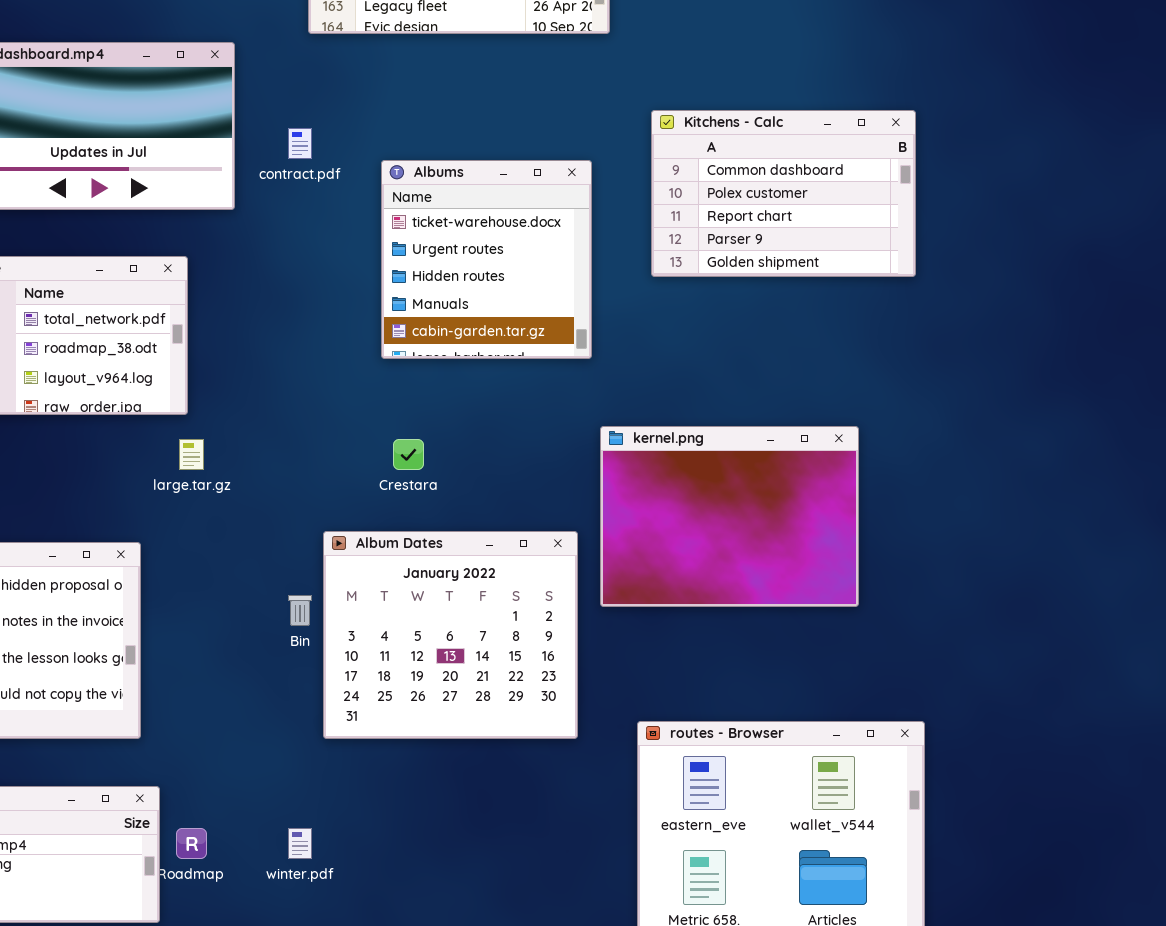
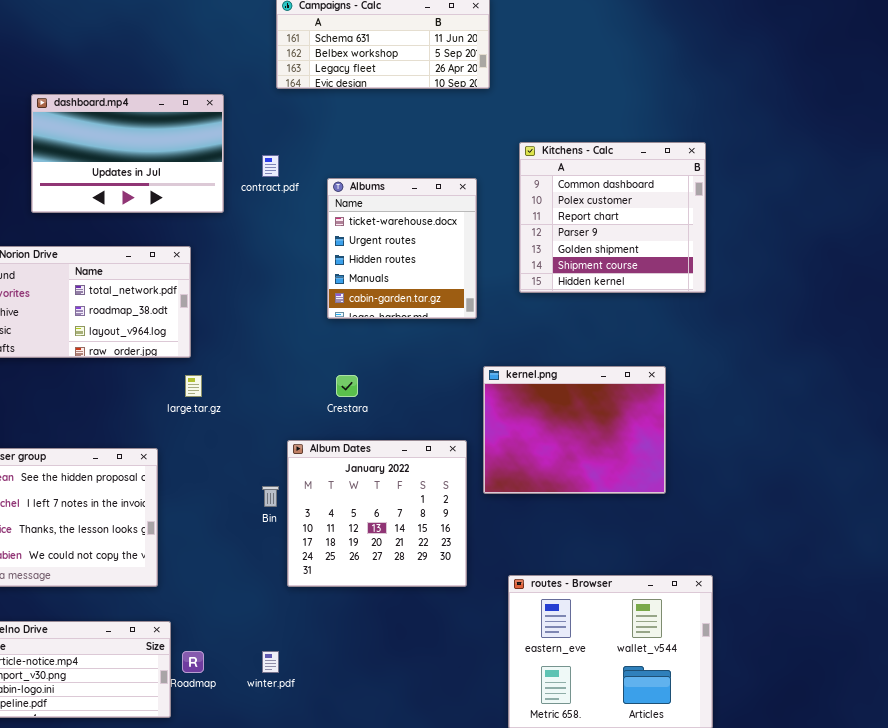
Kitchens - Calc: [651,110,916,277] -> [519,142,706,293], resized

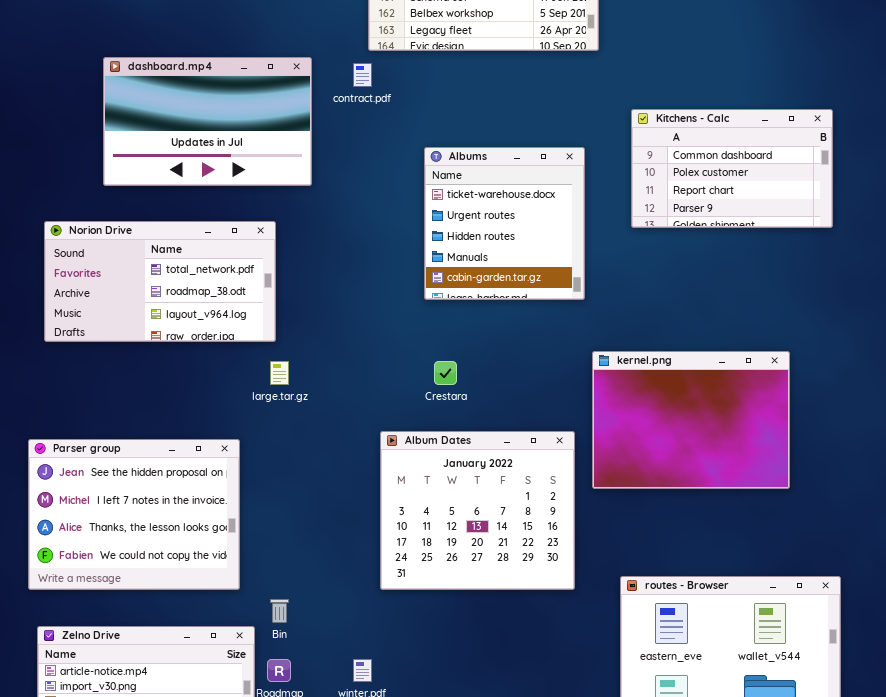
Kitchens - Calc: [519,142,706,293] -> [631,109,833,228], resized
contract.pdf: [262,155,279,177] -> [353,63,372,87], moved
Bin: [262,486,279,507] -> [270,599,289,623], moved

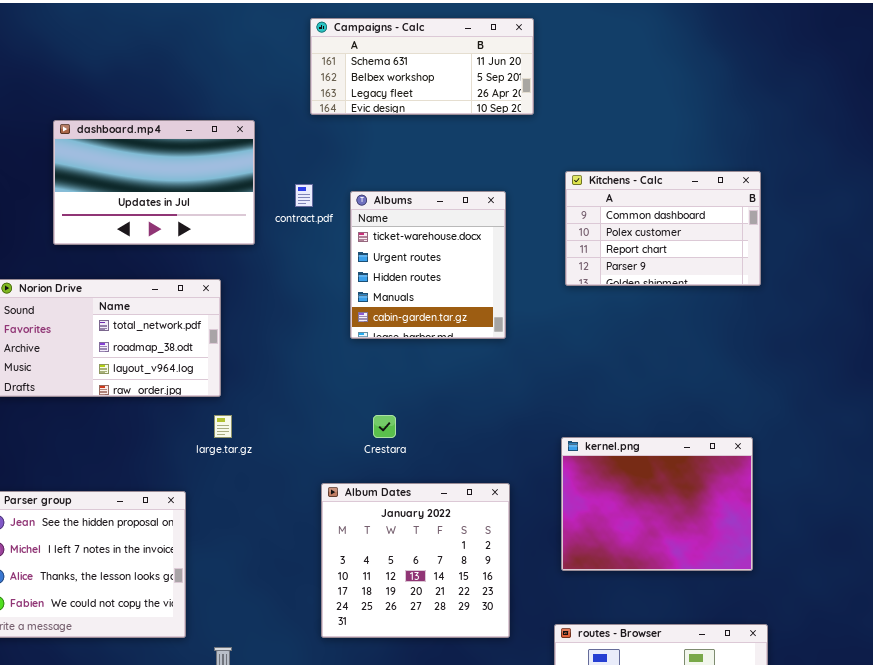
contract.pdf: [353,63,372,87] -> [295,184,313,207], moved
Albums: [424,147,585,300] -> [350,191,506,339], moved
kernel.png: [592,351,790,489] -> [561,437,753,571], moved

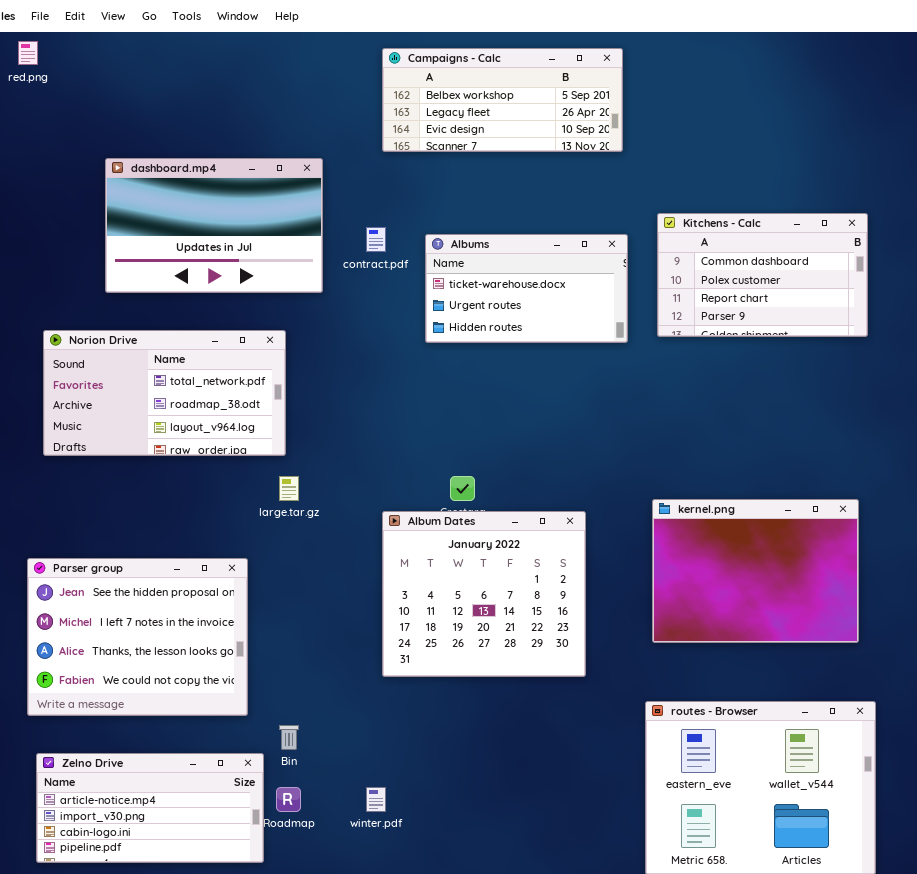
Campaigns - Calc: [310,18,534,115] -> [382,48,623,152], scrolled down 1 row
Albums: [350,191,506,339] -> [425,234,628,343], resized
Album Dates: [321,483,510,638] -> [382,511,586,677], moved

